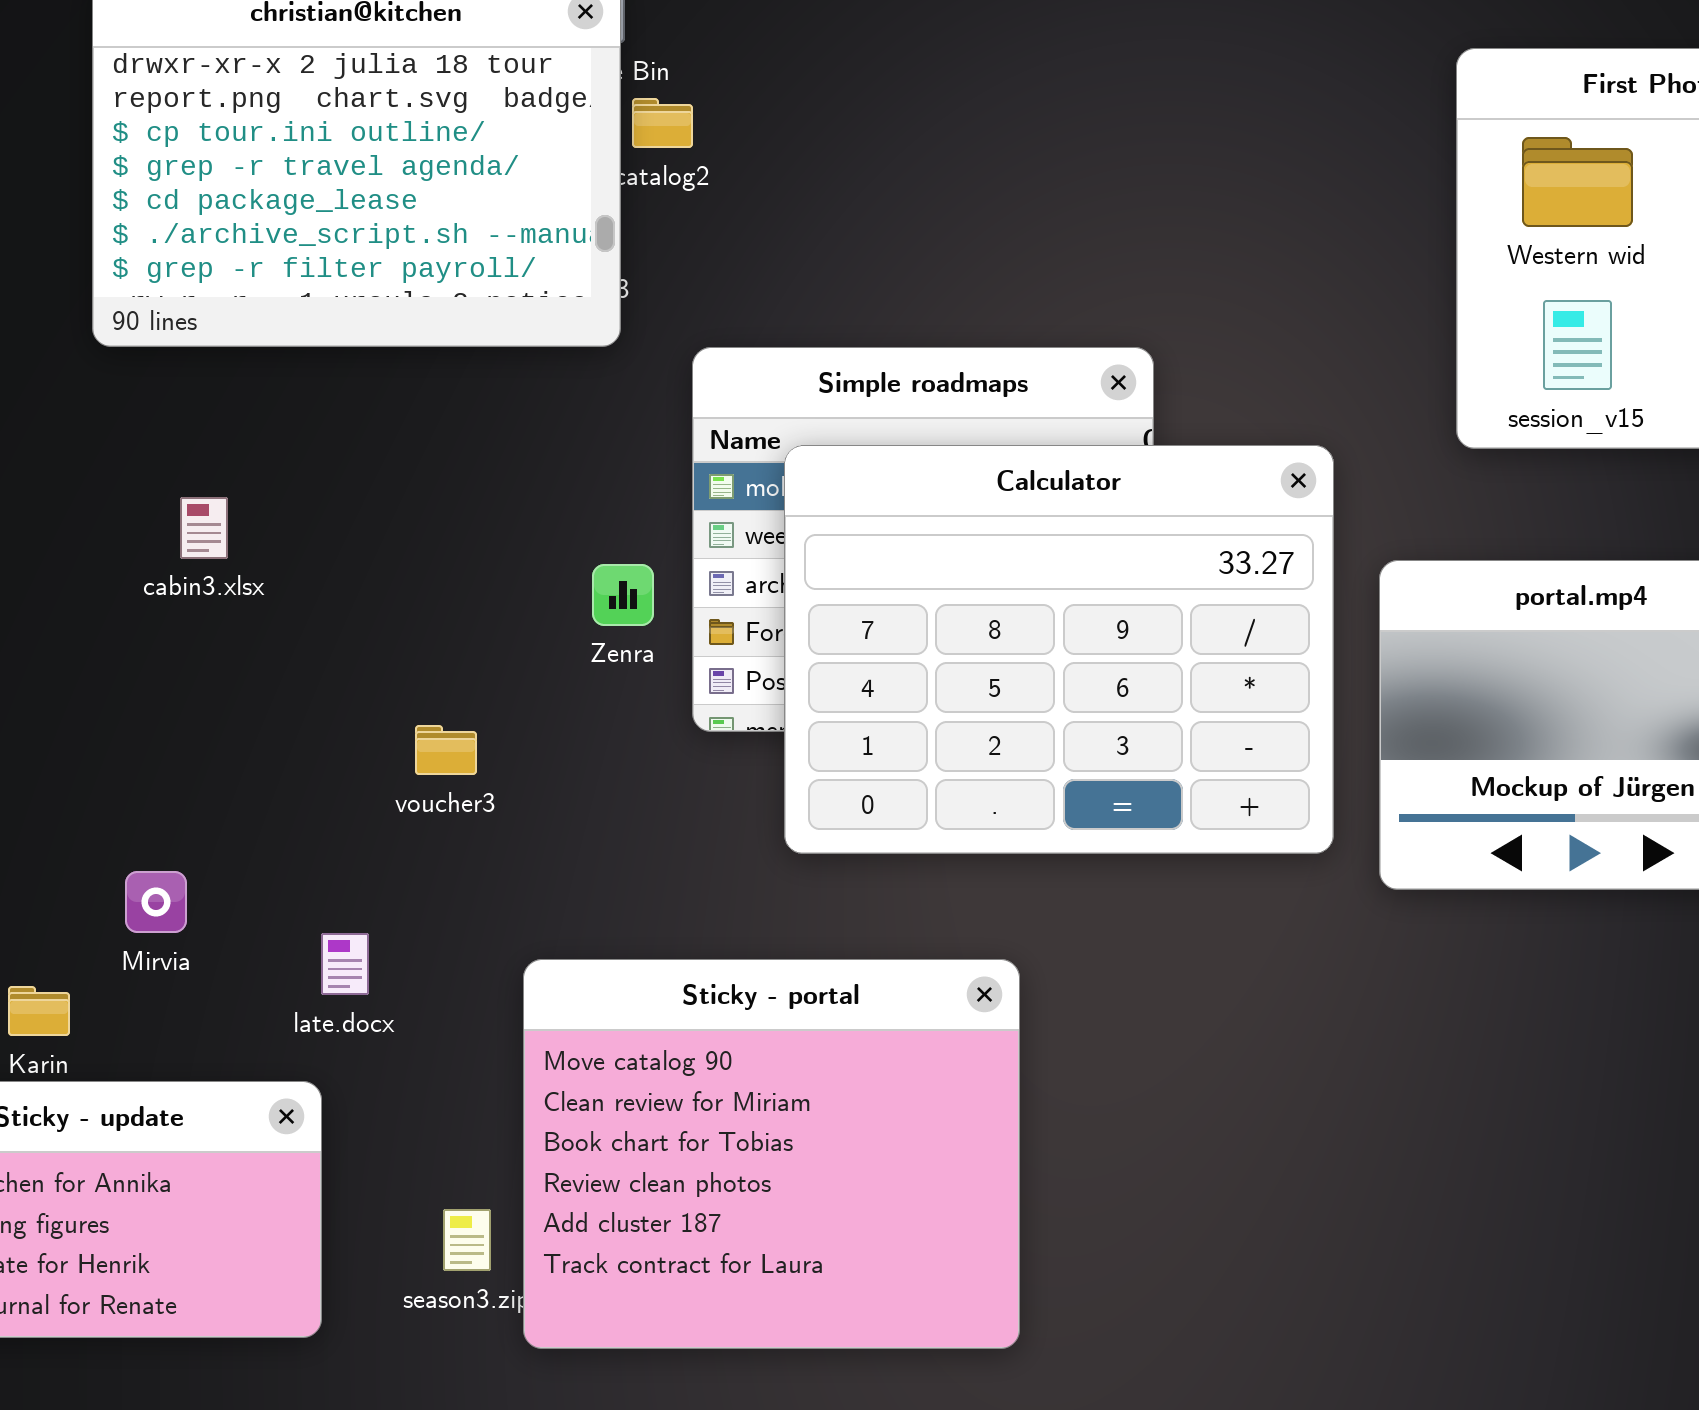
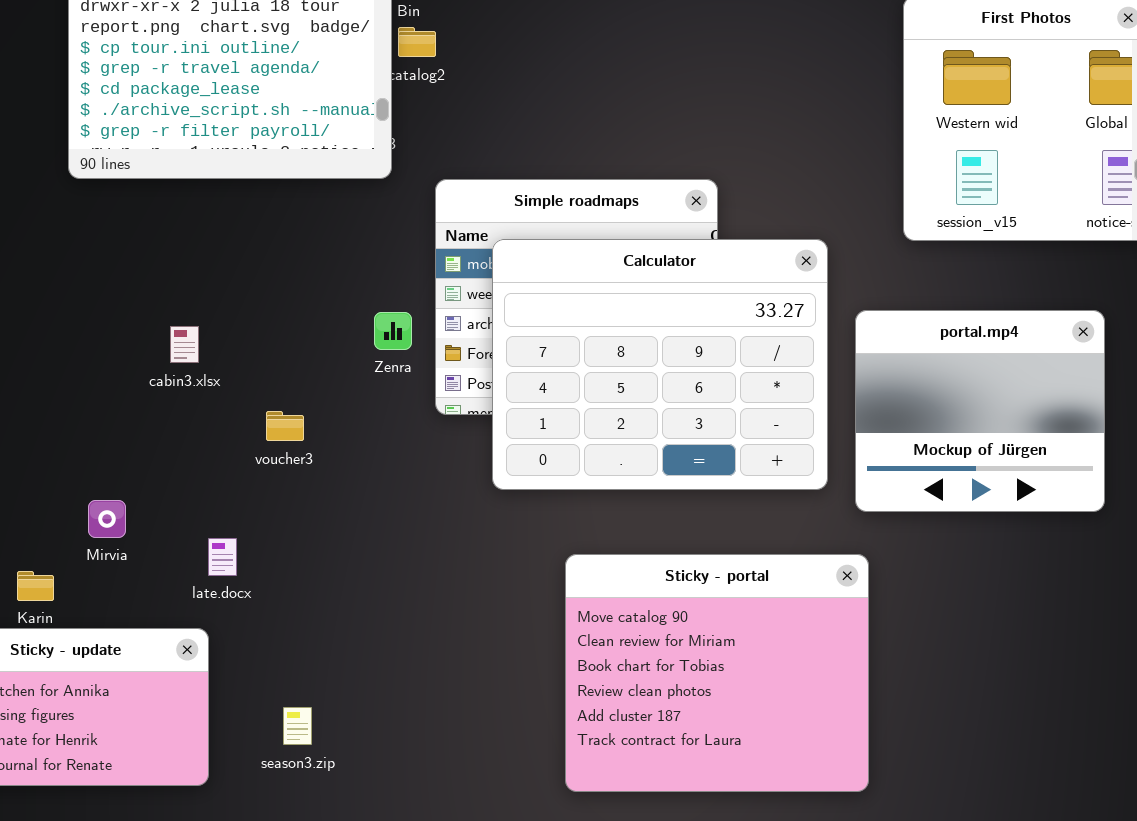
cabin3.xlsx: [180,497,228,559] -> [170,326,199,363], moved
Sticky - portal: [523,959,1020,1349] -> [565,554,869,792], moved

